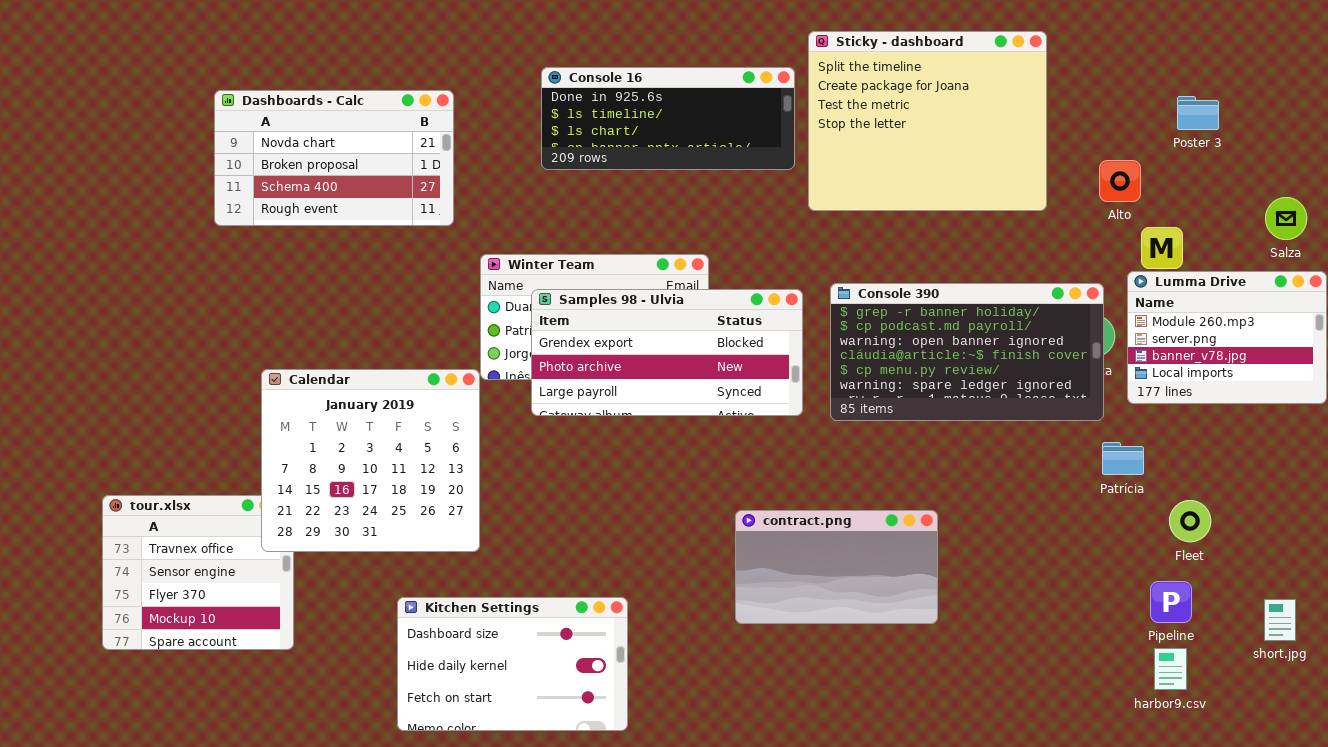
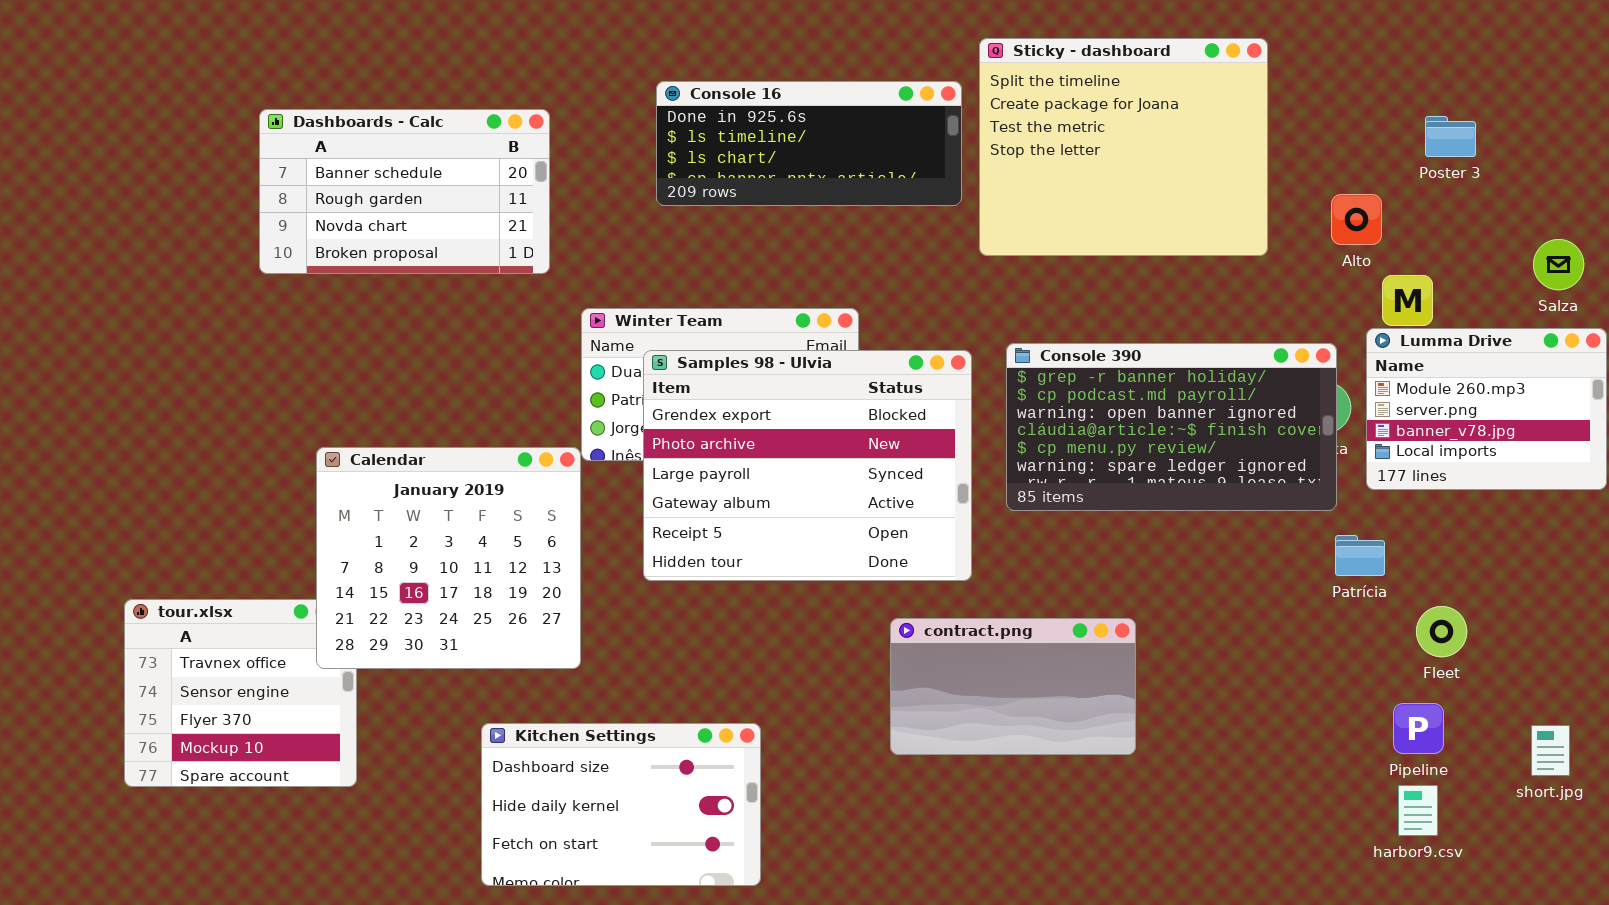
Dashboards - Calc: [214,90,454,226] -> [259,109,550,274], scrolled up 2 rows
Samples 98 - Ulvia: [531,289,803,416] -> [643,350,972,581], resized

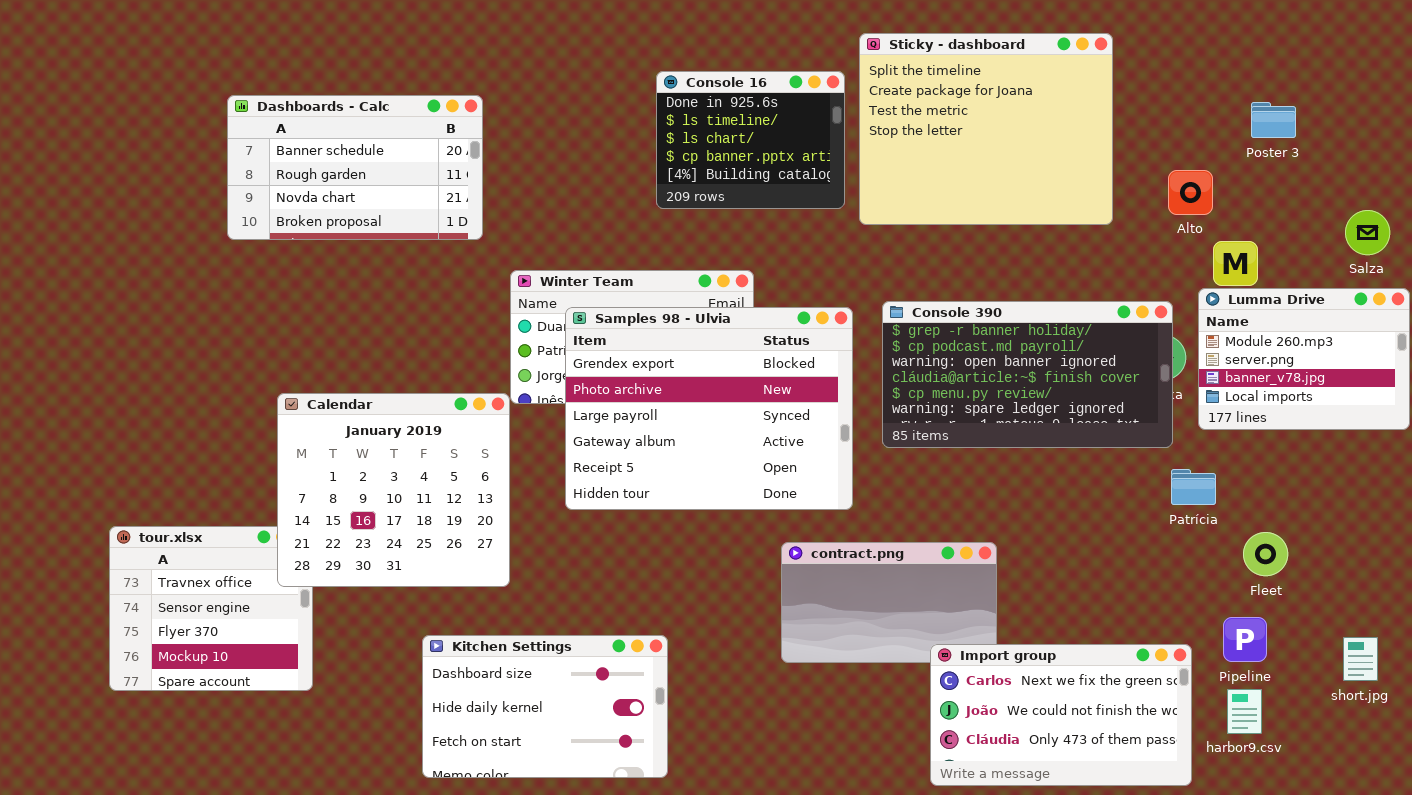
Console 16: [656,81,962,206] -> [656,71,845,209], resized
Import group: none -> [930,644,1192,786], opened

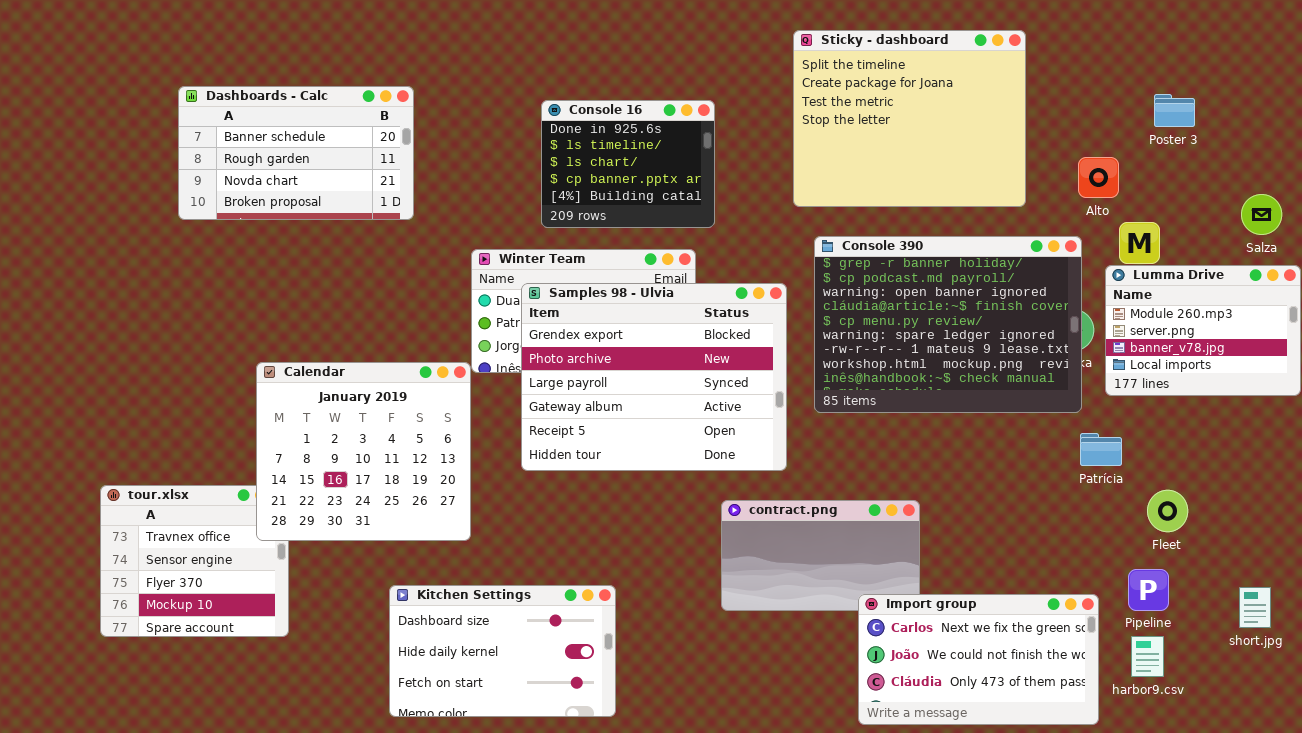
Console 16: [656,71,845,209] -> [541,100,715,228], moved
Dashboards - Calc: [227,95,483,240] -> [178,86,414,220], moved
Console 390: [882,301,1173,448] -> [814,236,1082,413], resized

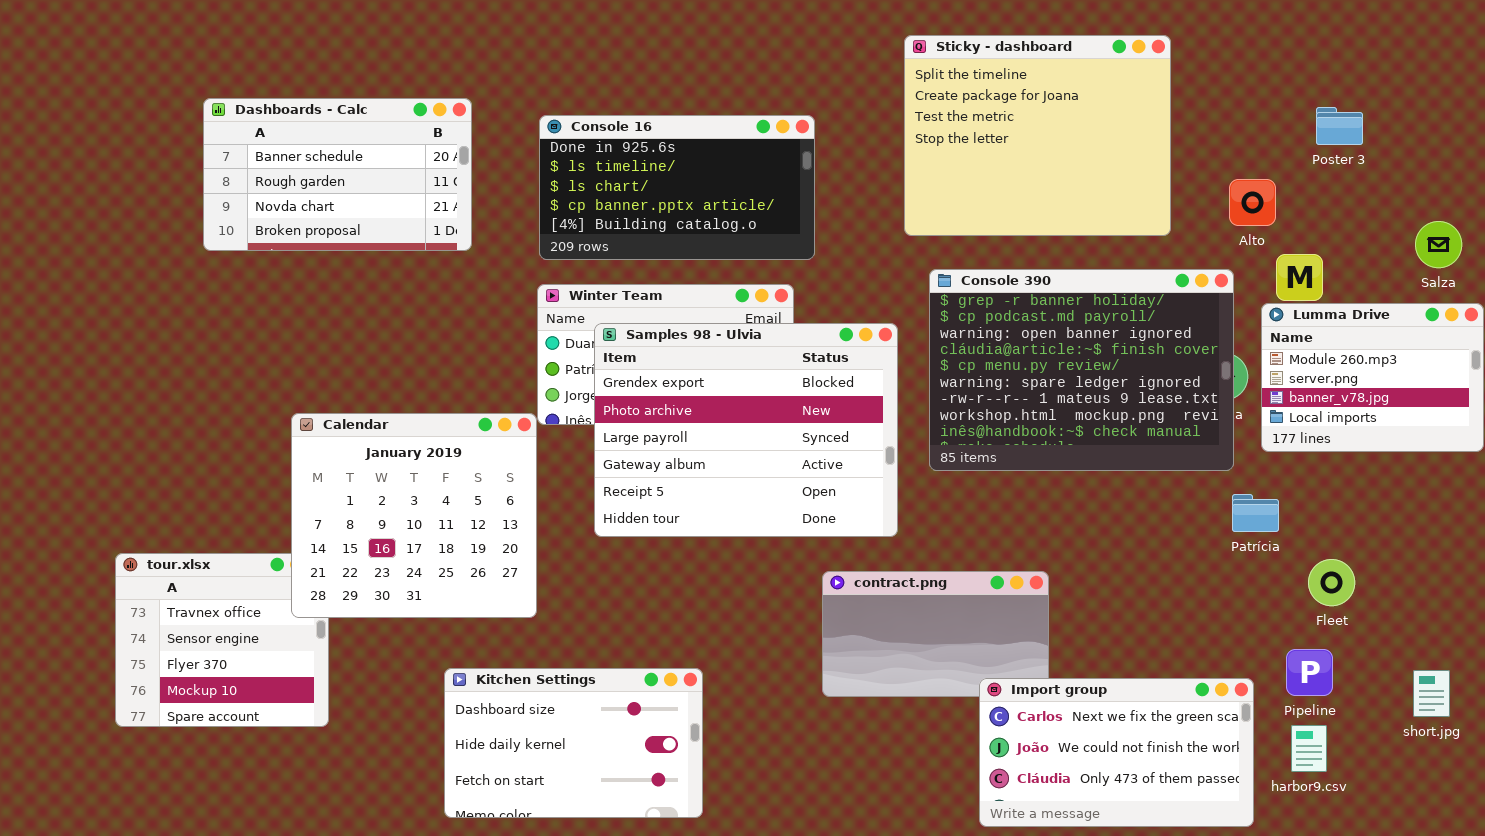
Console 16: [541,100,715,228] -> [539,115,815,260], resized

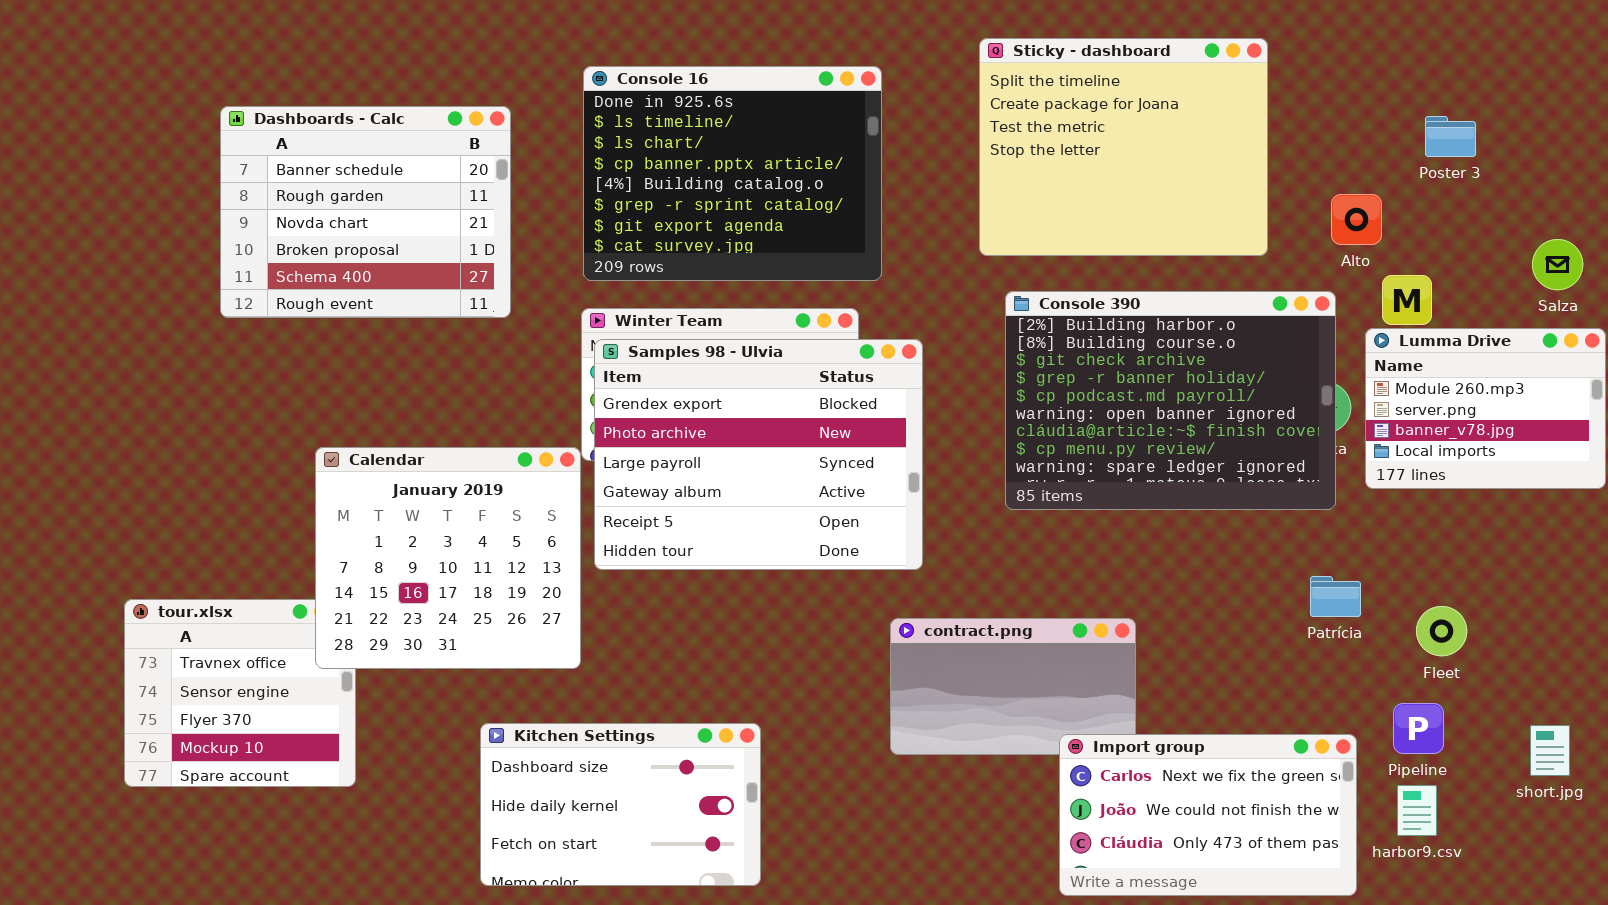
Dashboards - Calc: [203,98,472,251] -> [220,106,511,318], resized
Console 16: [539,115,815,260] -> [583,66,882,281], resized
Console 390: [929,269,1234,471] -> [1005,291,1336,510], scrolled up 3 rows
Samples 98 - Ulvia: [594,323,898,537] -> [594,339,923,570], moved
Patrícia: [1232,494,1279,532] -> [1310,576,1361,617], moved

